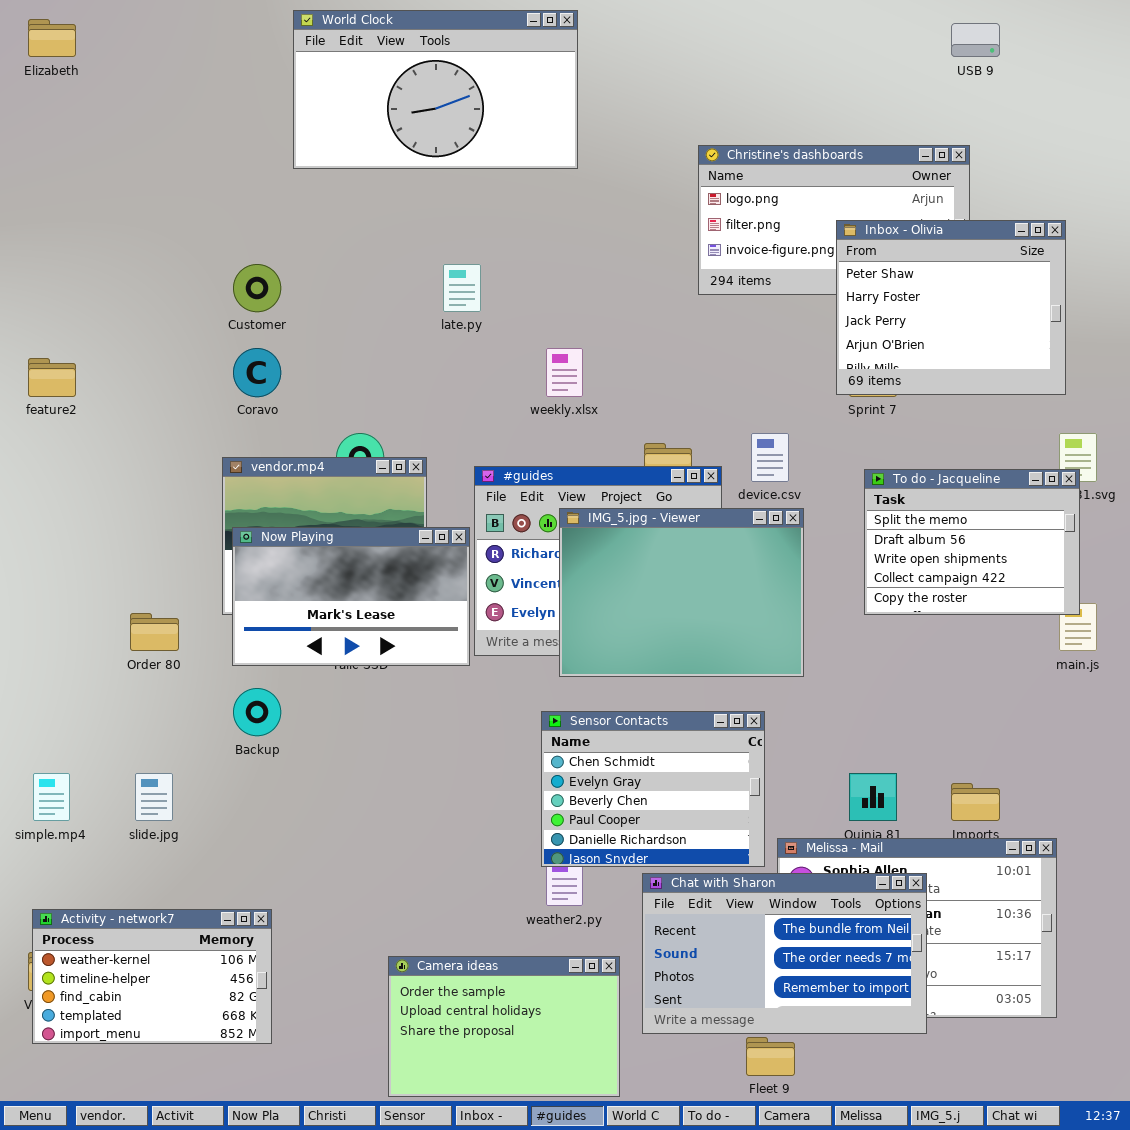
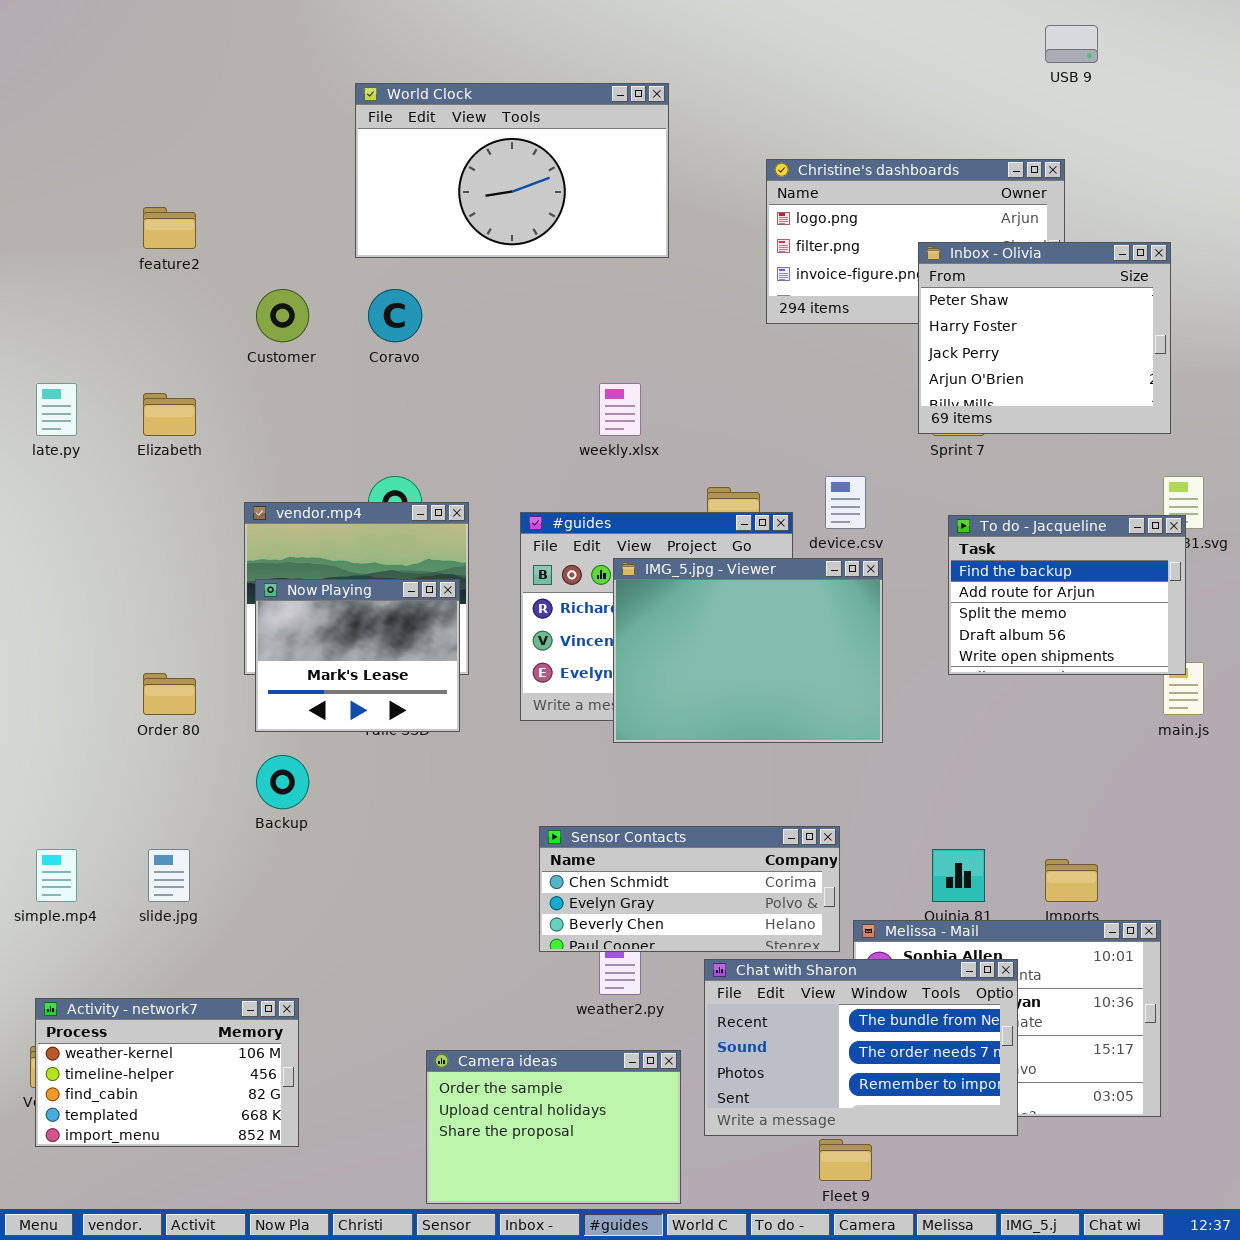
World Clock: [293,10,578,169] -> [355,83,669,258], moved
Elizabeth: [28,19,76,57] -> [143,393,196,436], moved
late.py: [443,264,481,312] -> [36,383,77,436], moved
Coravo: [233,348,281,397] -> [368,289,422,342], moved
feature2: [28,358,76,397] -> [143,207,196,249], moved
To do - Jacqueline: [864,469,1080,615] -> [948,515,1186,675], scrolled up 2 rows
Now Playing: [232,527,470,666] -> [255,579,460,732], resized
Sensor Contacts: [541,711,765,867] -> [539,826,840,952], resized

